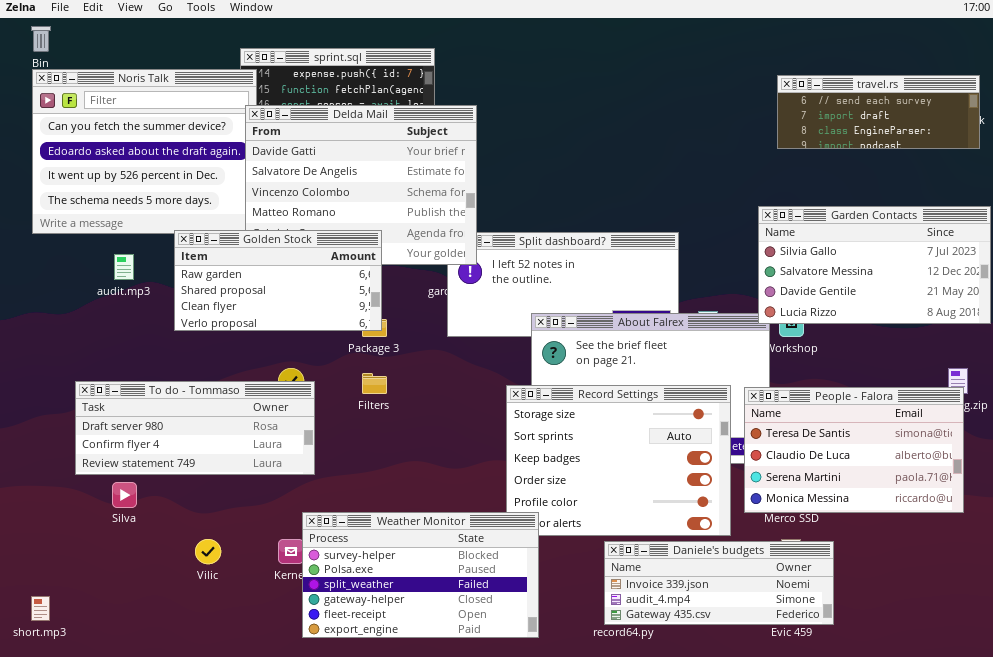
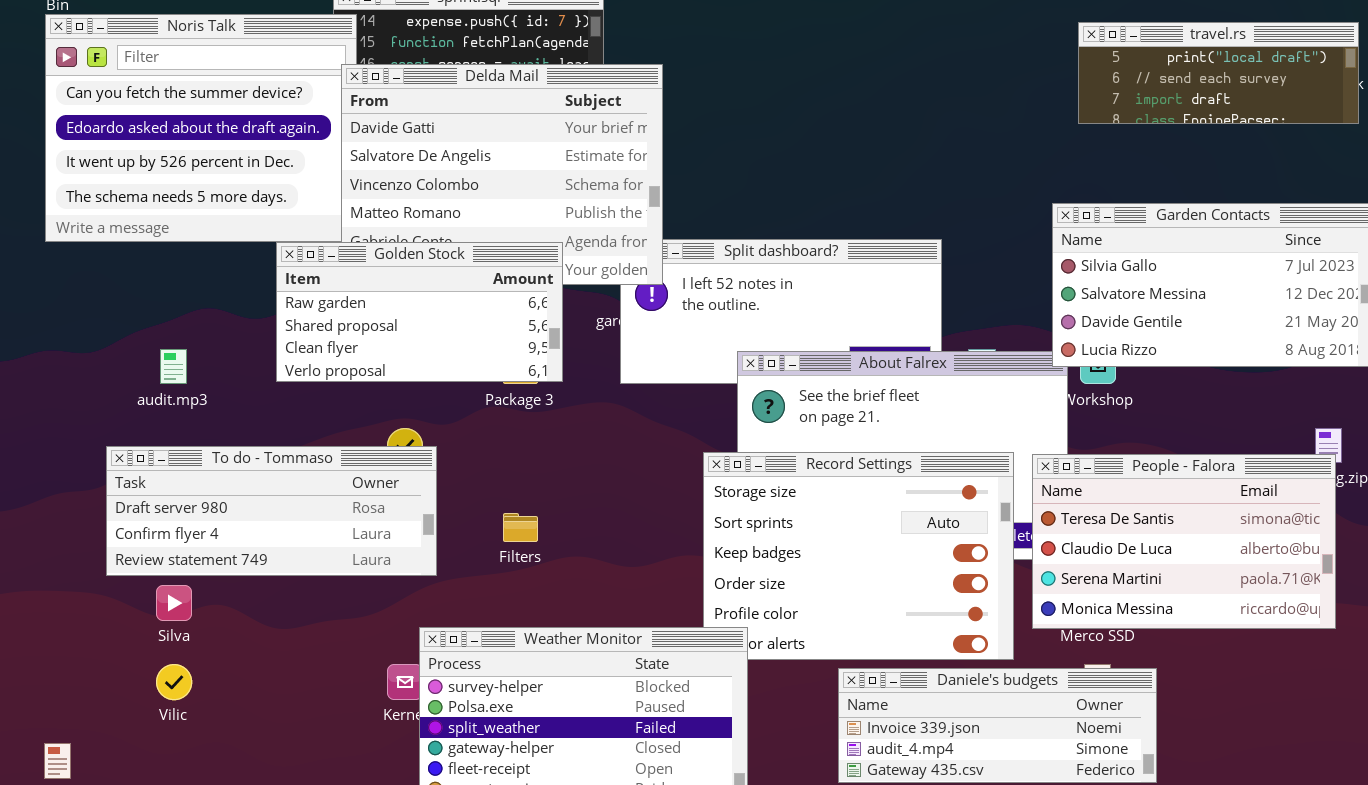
travel.rs: [777,75,980,149] -> [1078,22,1359,124], scrolled up 1 row
Golden Stock: [174,230,382,331] -> [276,242,563,382], moved
audit.mp3: [114,254,134,280] -> [160,349,187,384], moved
Filters: [362,373,387,394] -> [503,513,538,542], moved
Vilic: [195,539,221,564] -> [156,664,192,700], moved

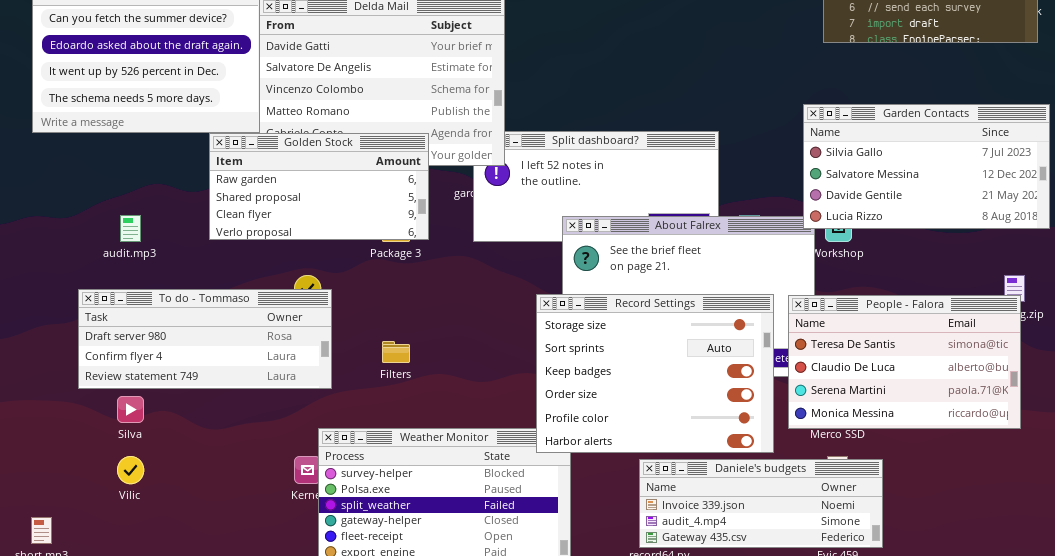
Record Settings: [703,452,1014,660] -> [536,294,774,453], raised

